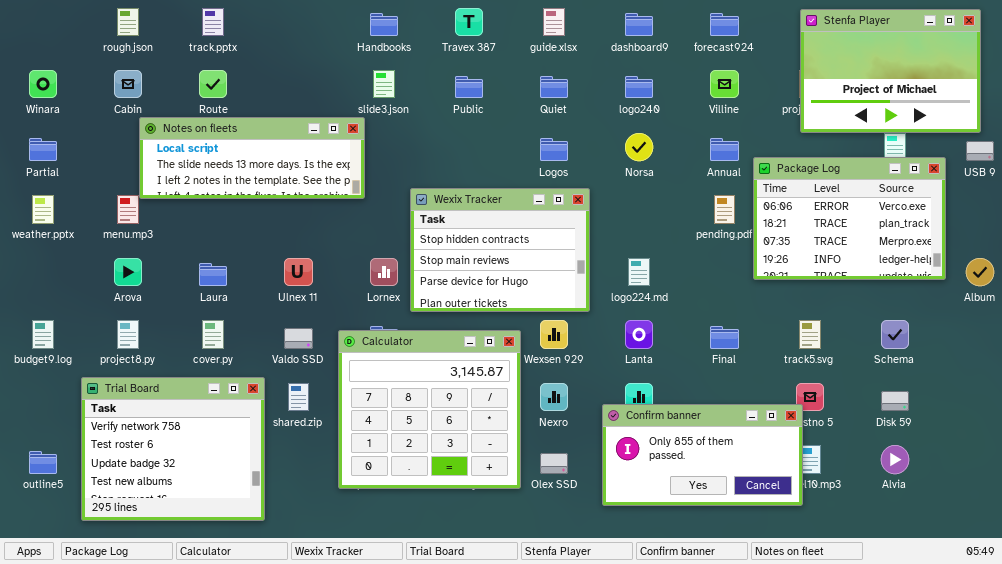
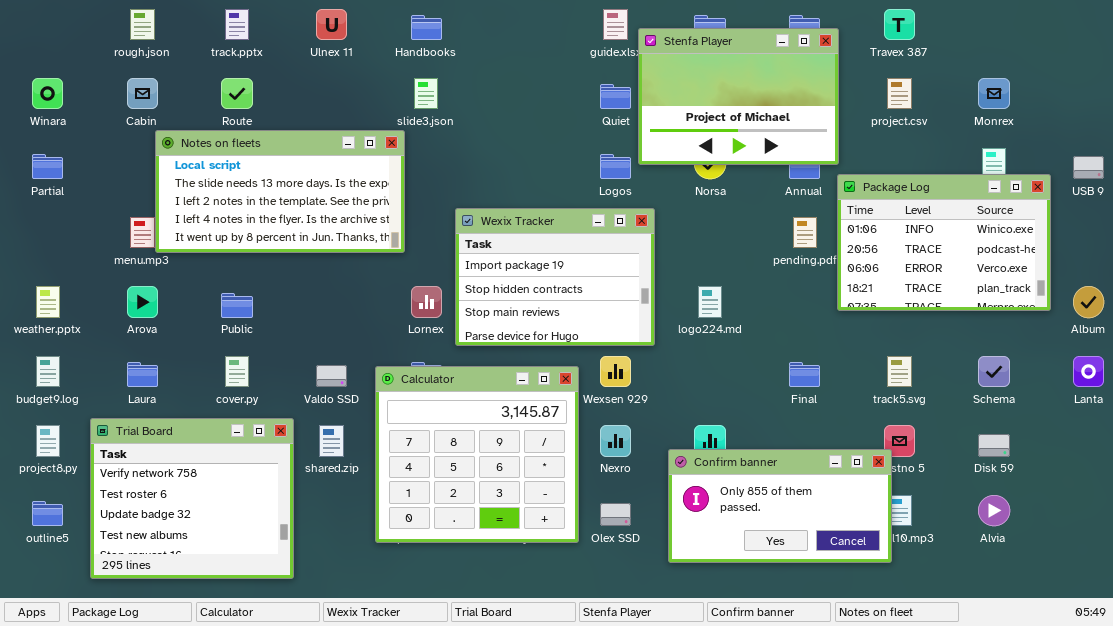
Travex 387: [455,8,483,36] -> [884,9,915,40], moved
Stenfa Player: [800,9,981,133] -> [638,28,839,165], moved
Public: [455,76,483,98] -> [221,293,253,318], moved
Notes on fleets: [139,117,365,199] -> [155,130,405,253], resized
Package Log: [753,157,946,280] -> [837,174,1051,311], scrolled up 2 rows
Wexix Tracker: [410,188,590,312] -> [455,208,655,346], scrolled up 1 row
weather.pptx: [32,195,54,224] -> [36,286,60,318], moved
Ulnex 11: [284,258,313,286] -> [316,9,347,40], moved
Laura: [199,263,227,286] -> [127,362,158,387], moved
project8.py: [117,320,139,349] -> [36,425,60,457], moved
Lanta: [625,320,653,349] -> [1073,356,1104,387], moved

